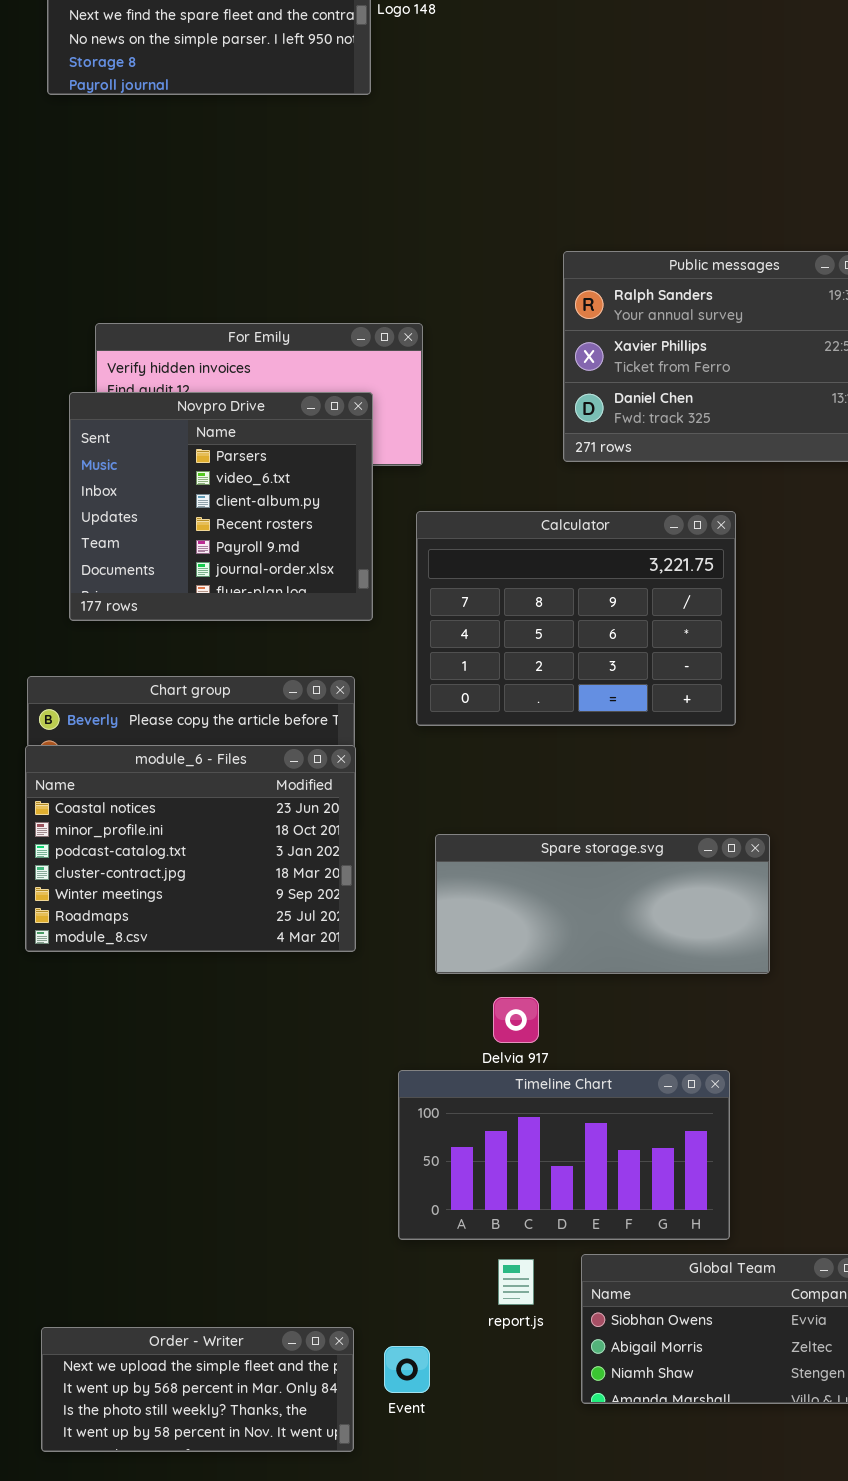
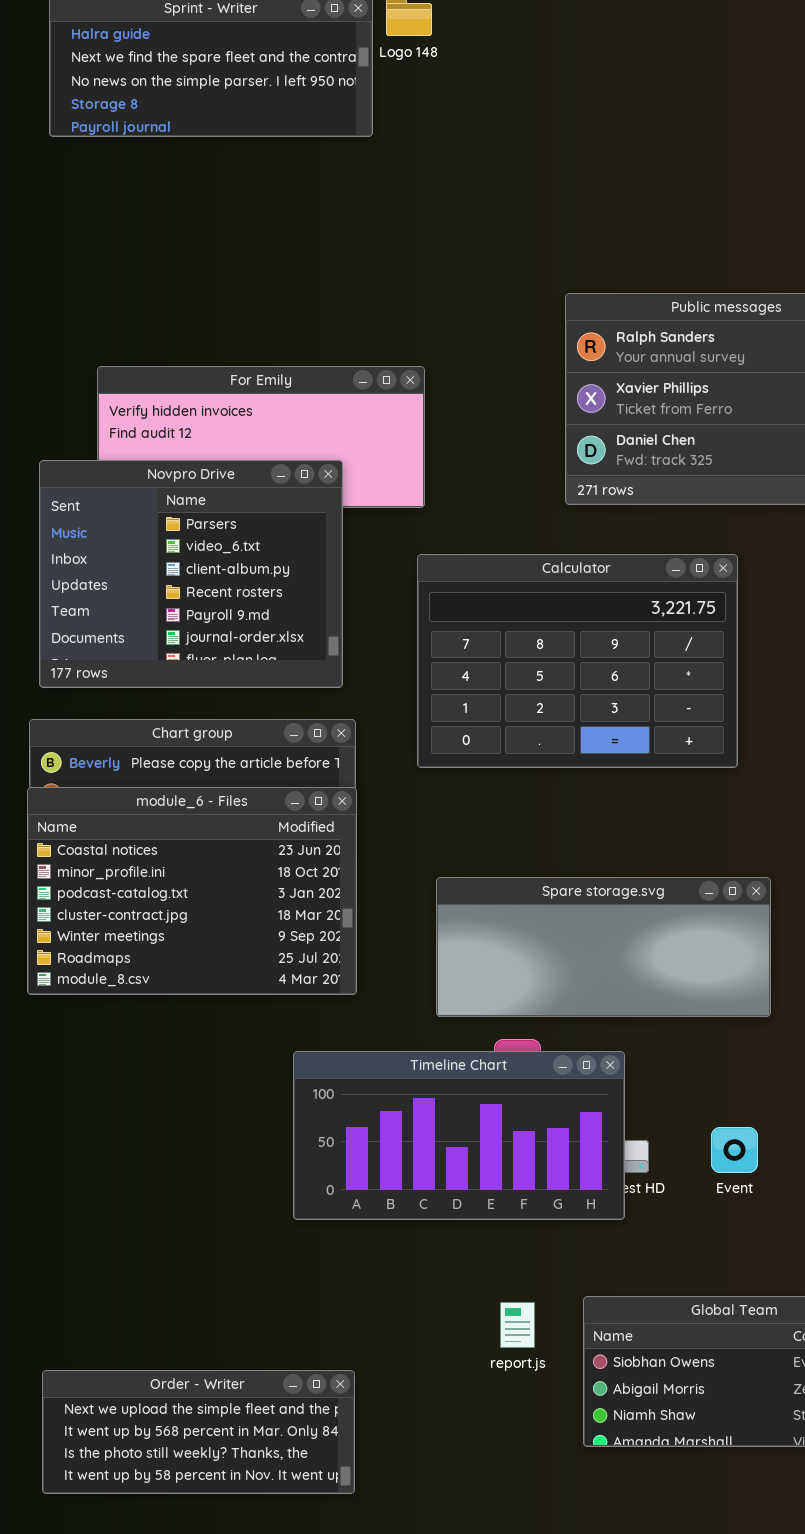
Novpro Drive: [69,392,373,621] -> [39,460,343,688], moved
Timeline Chart: [398,1070,730,1240] -> [293,1051,625,1220], moved
Event: [384,1346,430,1393] -> [711,1127,758,1173], moved

